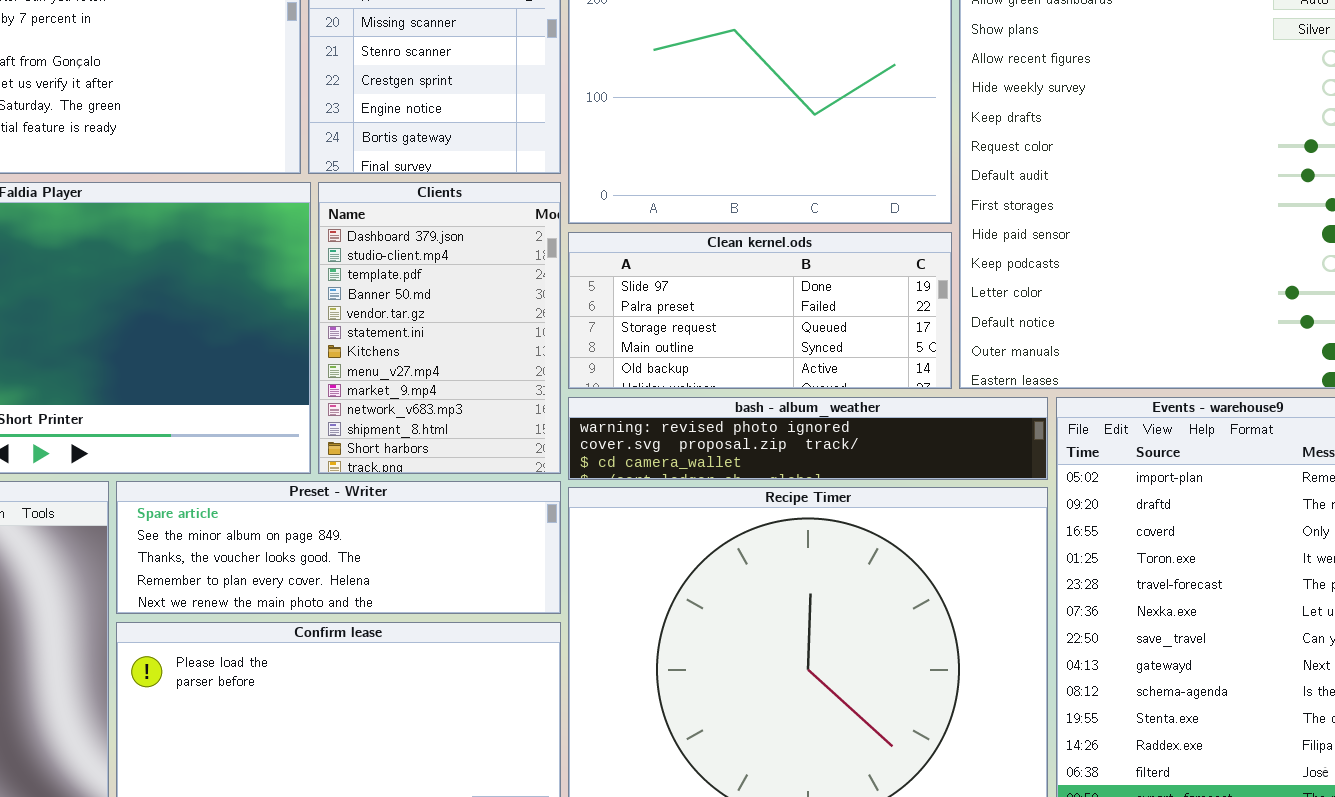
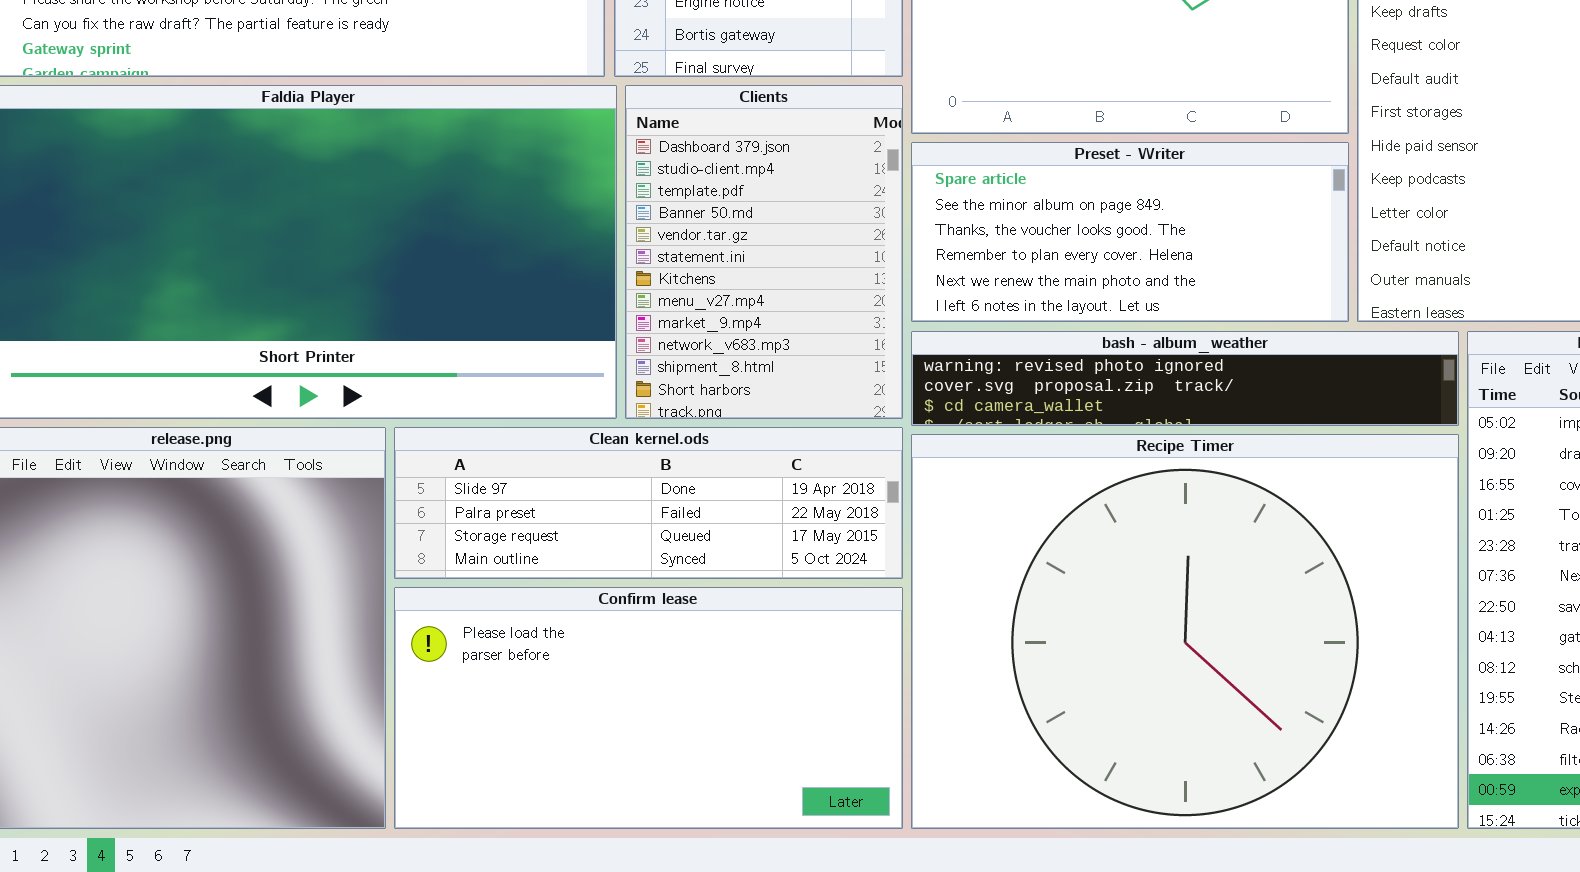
Clean kernel.ods: [568,232,952,389] -> [394,427,903,579], moved, resized
Preset - Writer: [116,481,561,614] -> [911,142,1349,322], moved, resized

